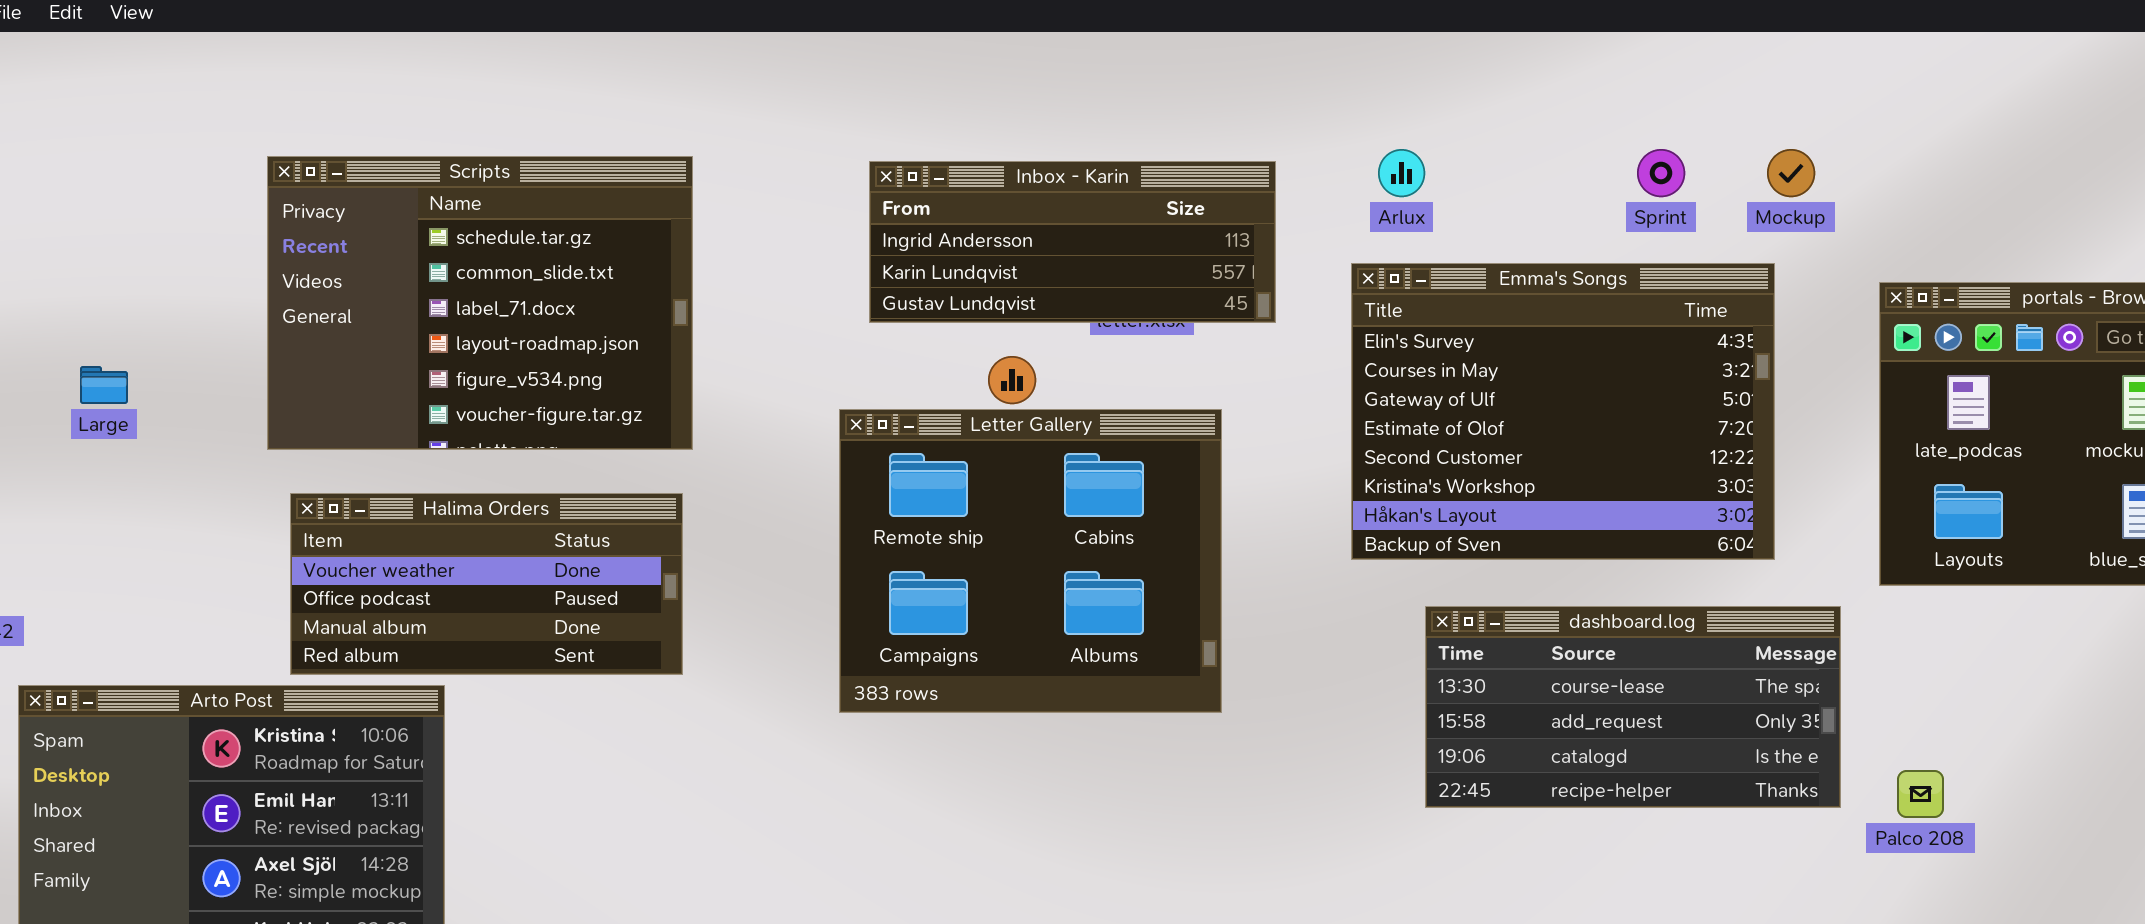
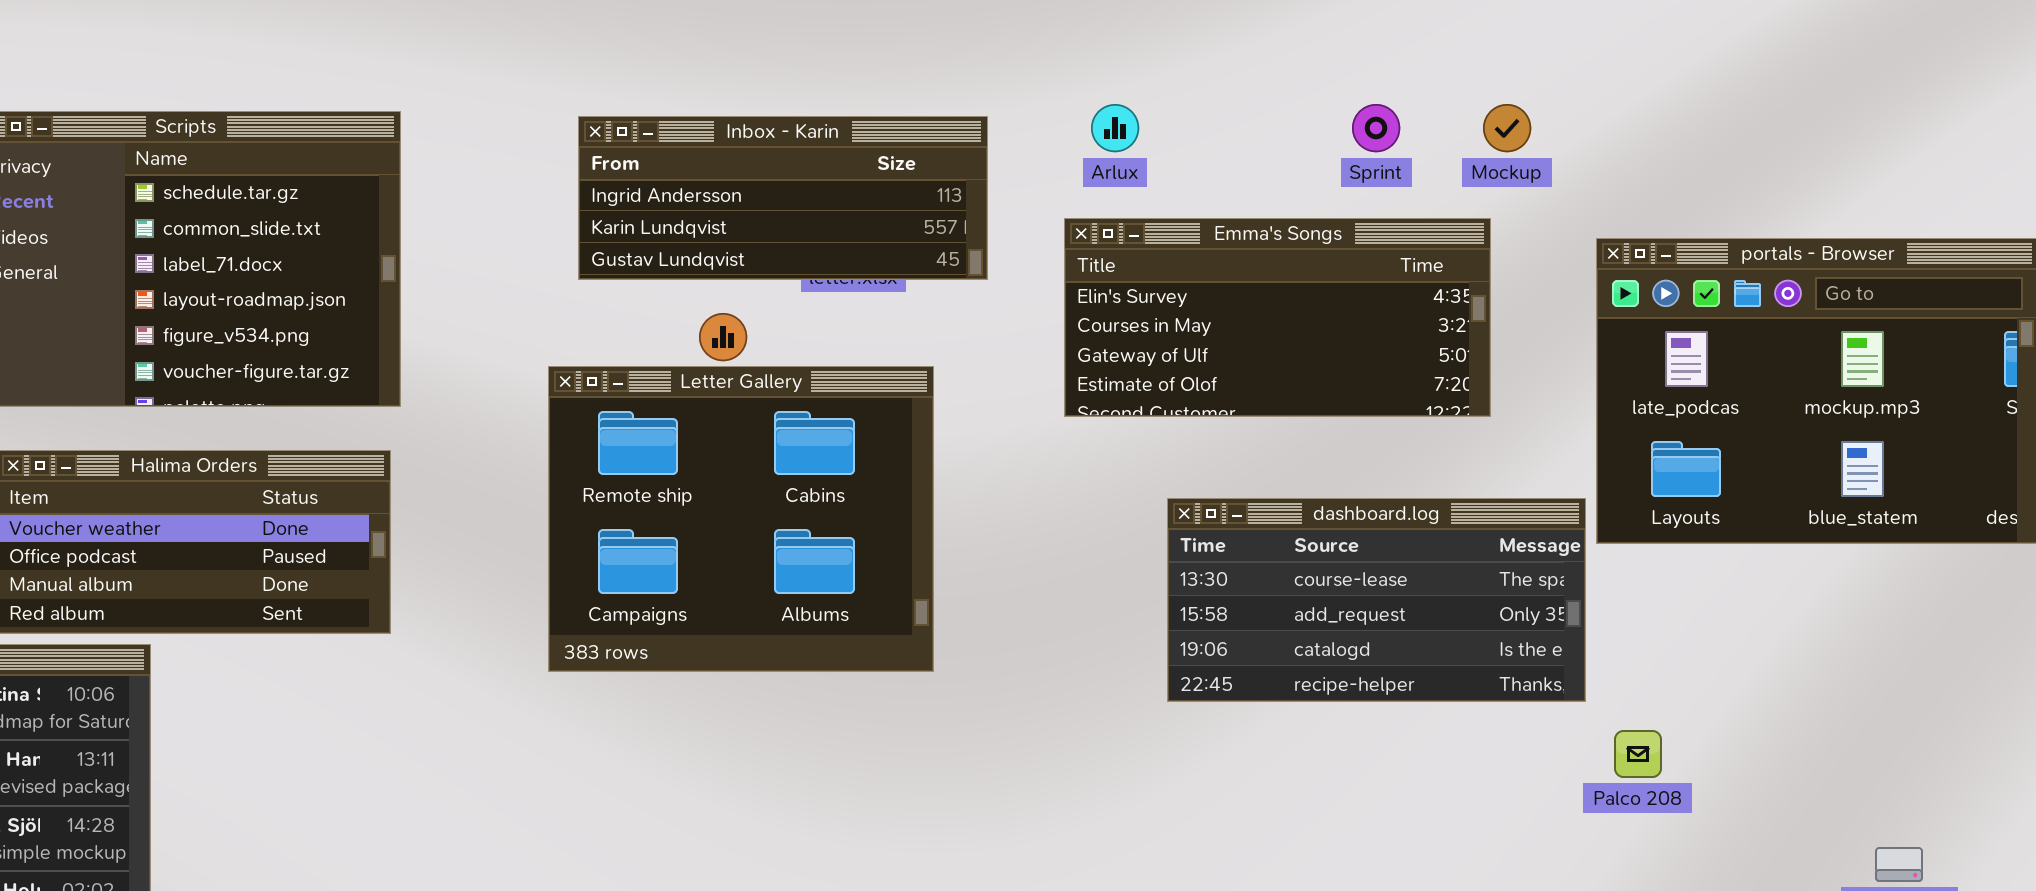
Emma's Songs: [1351,263,1775,560] -> [1064,218,1491,417], resized
dashboard.log: [1425,606,1841,808] -> [1167,498,1586,702], moved

